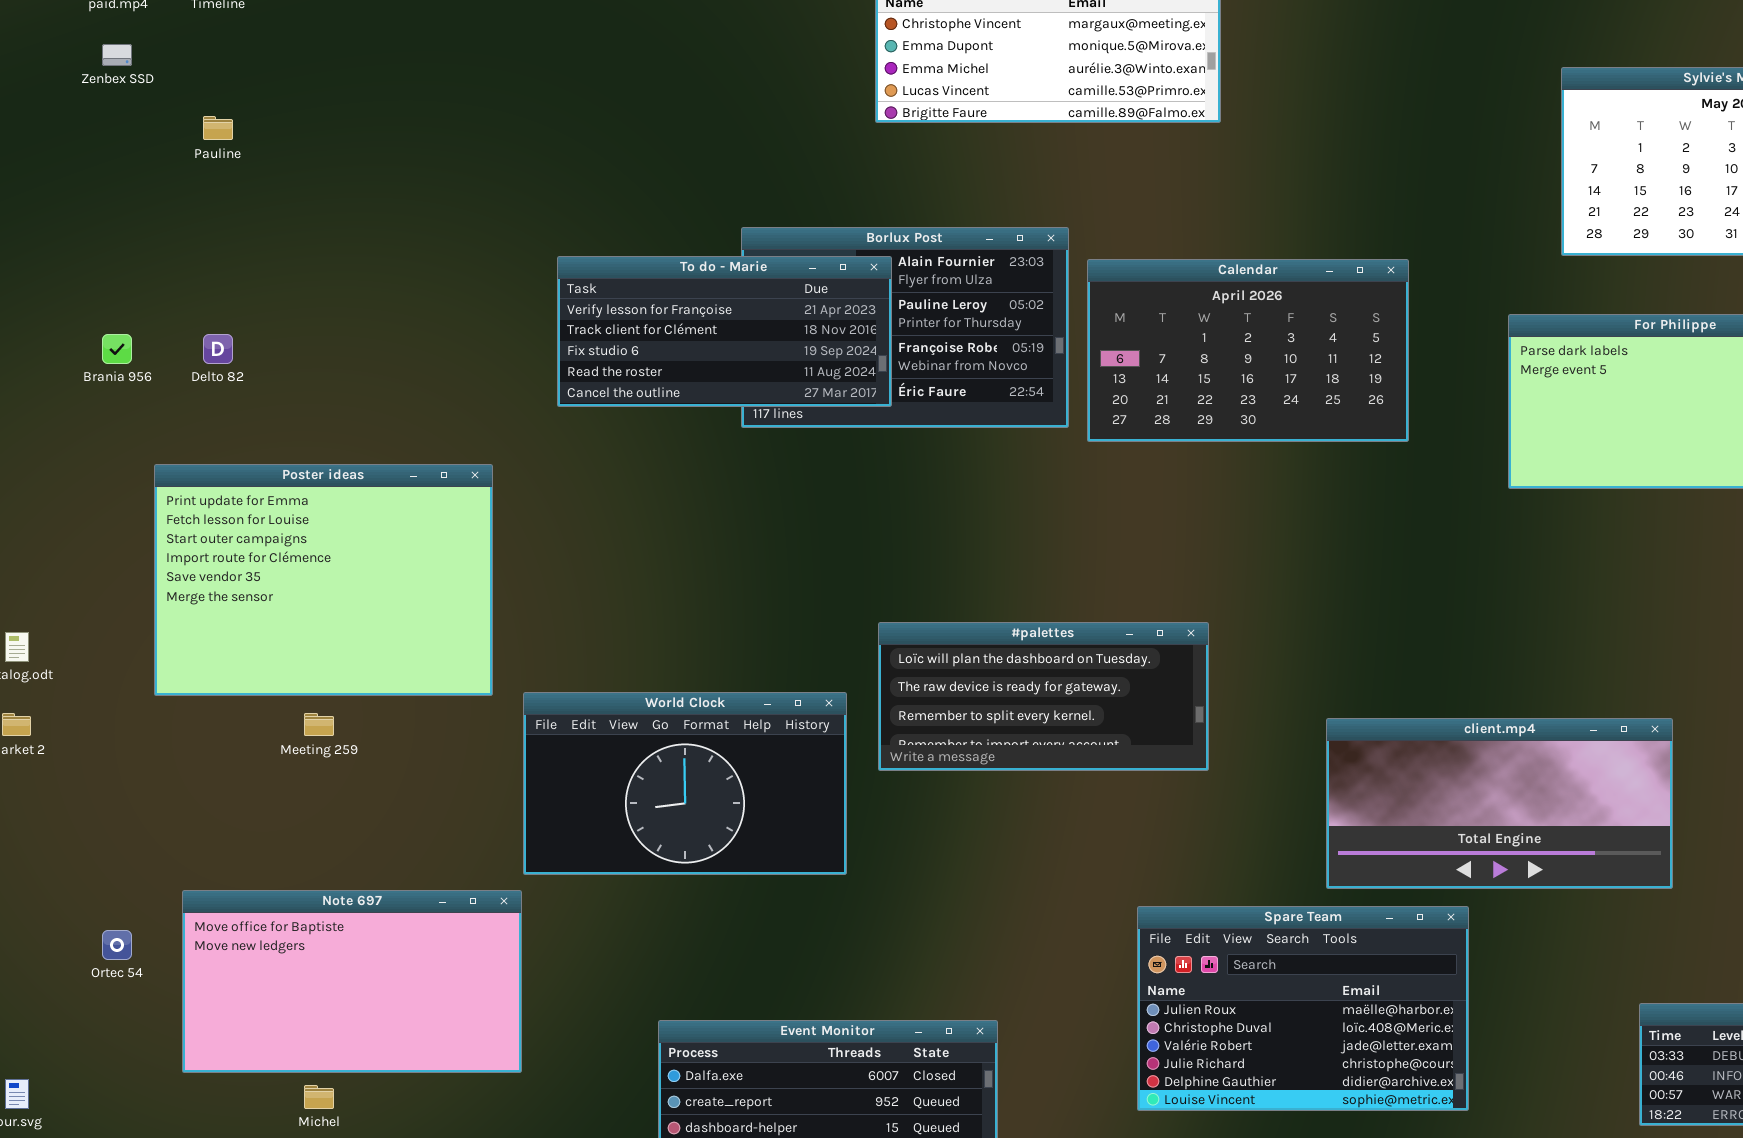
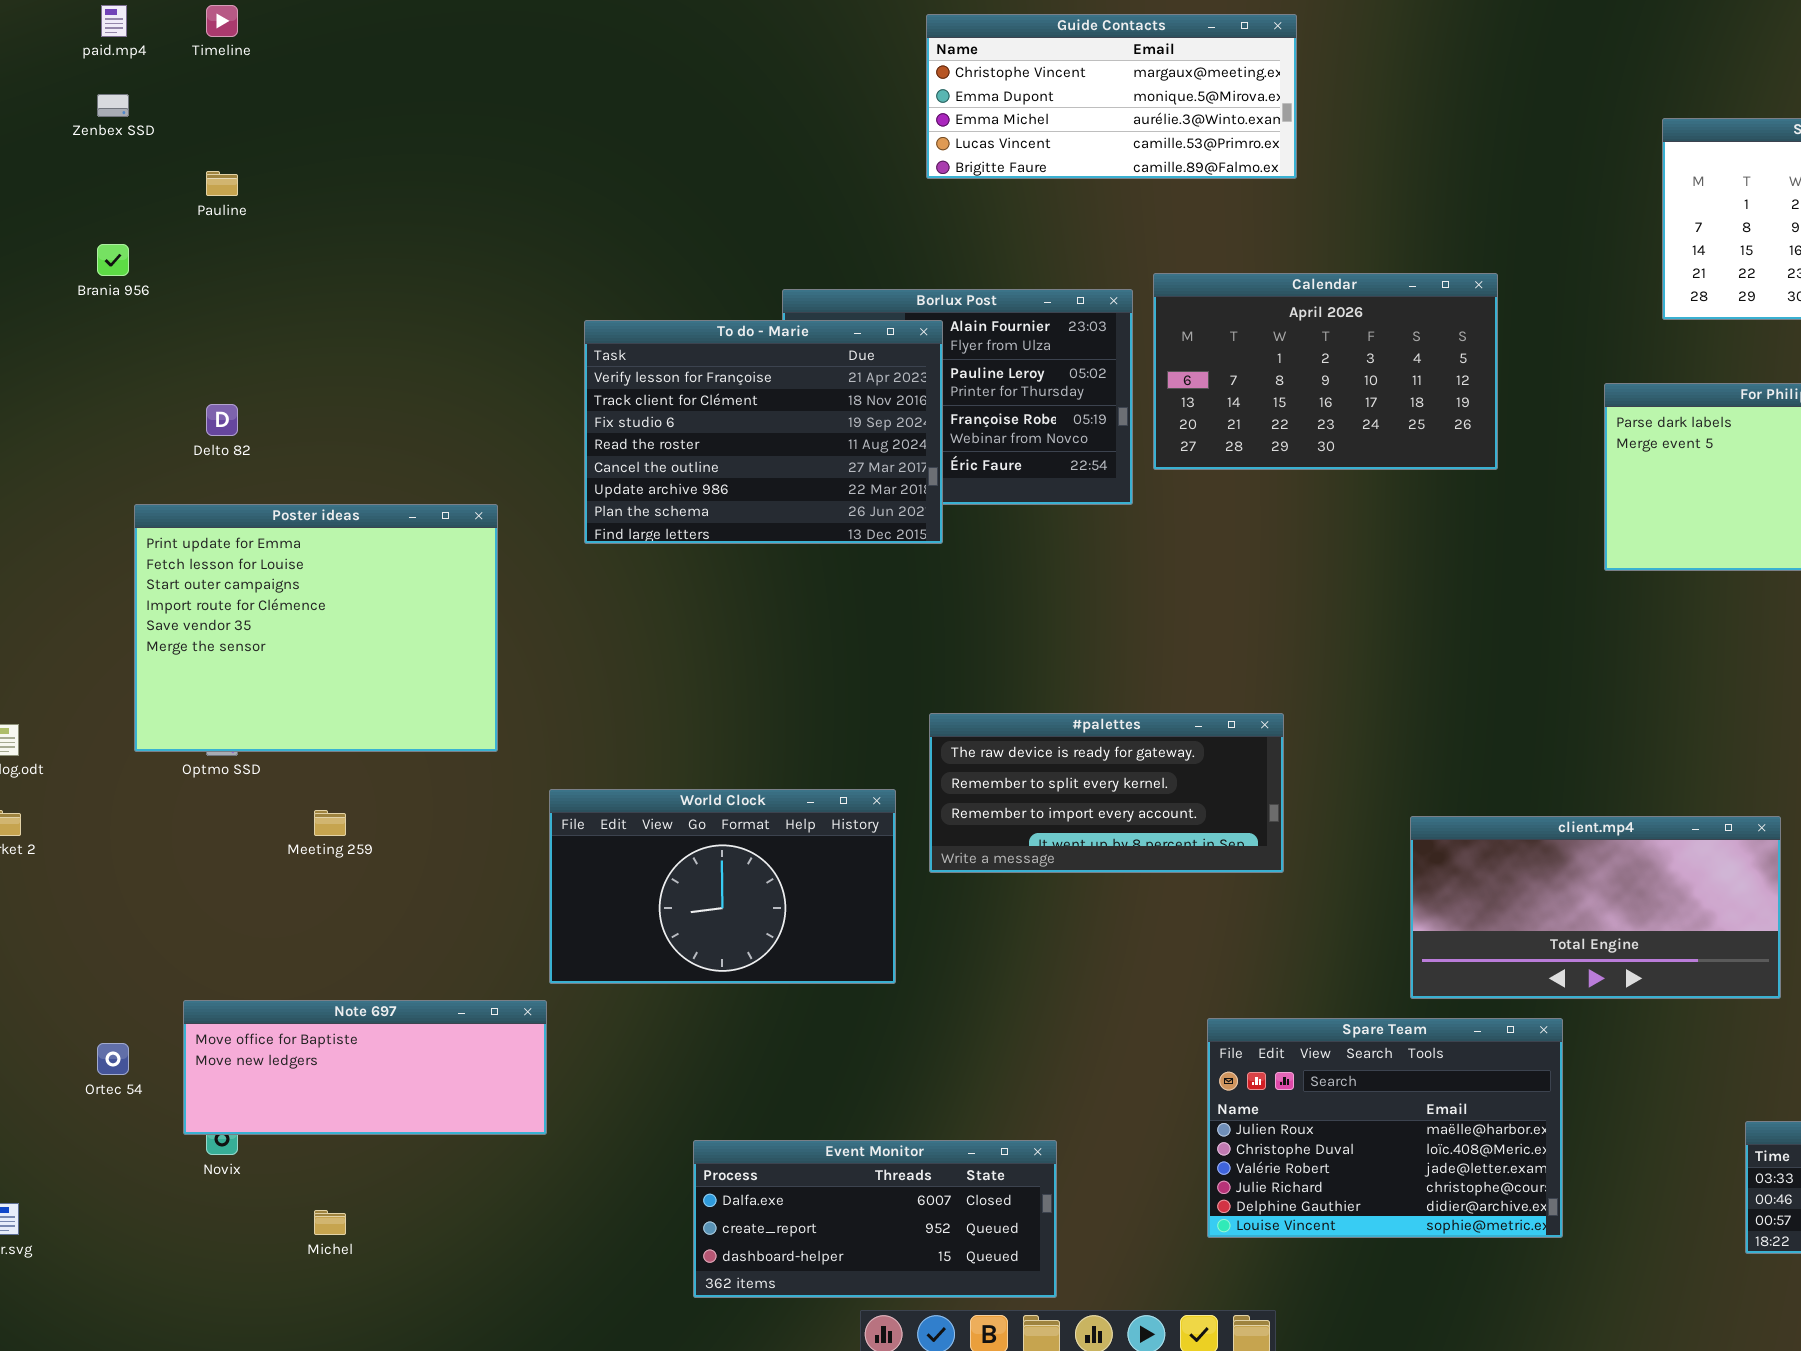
To do - Marie: [557,256,892,407] -> [584,320,943,544], resized
Calendar: [1087,259,1409,442] -> [1153,273,1498,470], moved
Brania 956: [102,334,132,364] -> [97,244,129,276], moved
Poster ideas: [154,464,493,696] -> [134,504,498,752], moved
#palettes: [878,622,1209,771] -> [929,713,1284,873], scrolled down 1 row
Note 697: [182,890,522,1073] -> [183,1000,547,1135], resized

